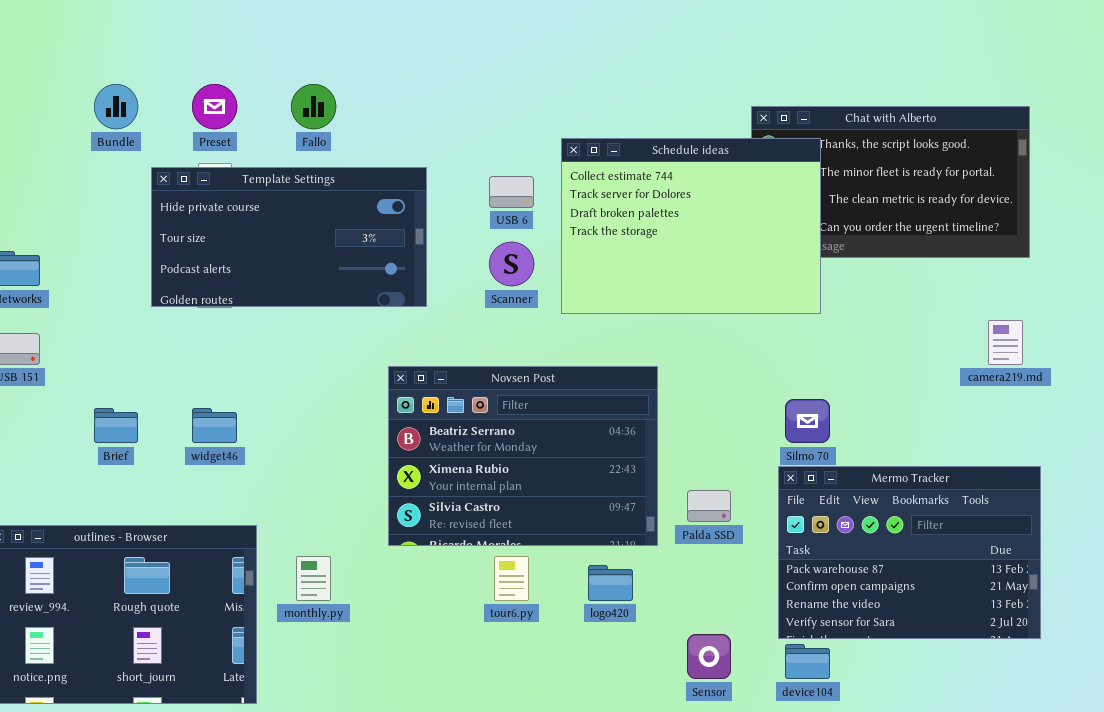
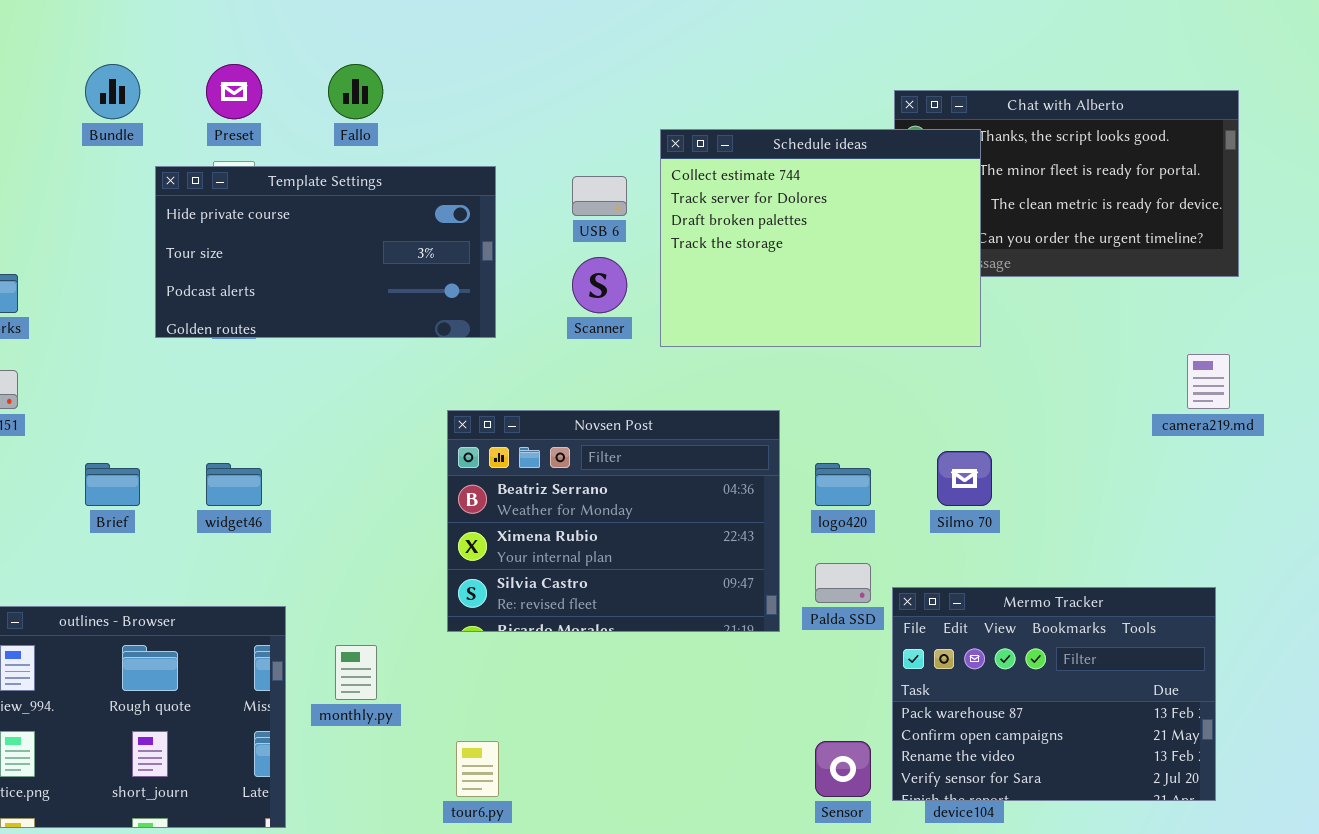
Mermo Tracker: [778,466,1041,639] -> [892,587,1216,801], moved
tour6.py: [494,556,529,601] -> [456,741,499,797], moved
logo420: [588,565,633,601] -> [815,463,871,506], moved

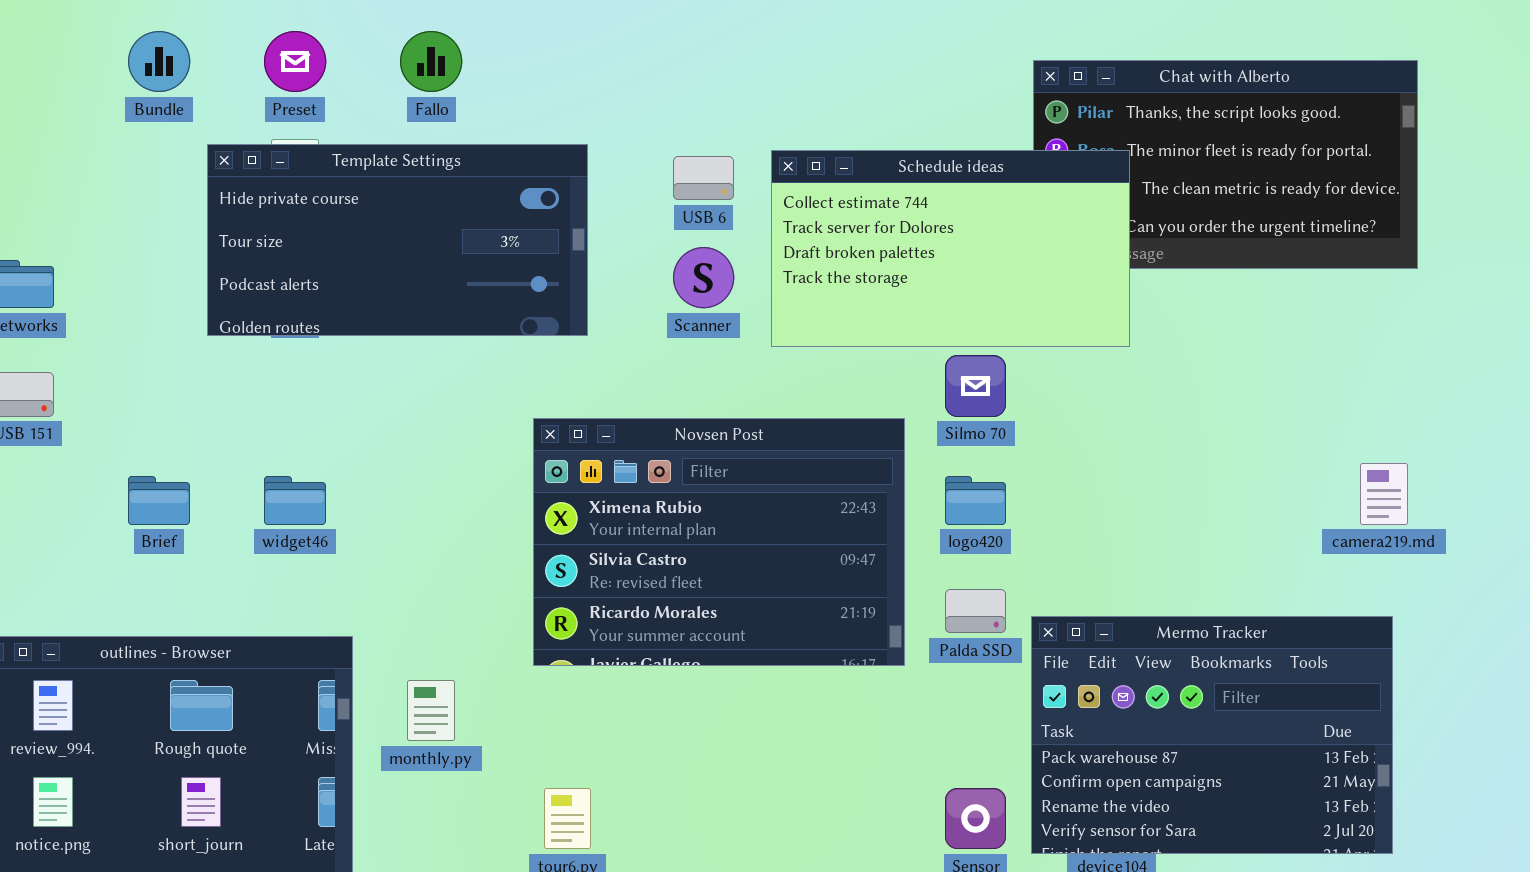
Schedule ideas: [660,129,981,347] -> [771,150,1130,347], resized
camera219.md: [1187,354,1230,409] -> [1360,463,1408,525], moved
Novsen Post: [447,410,780,632] -> [533,418,905,666], scrolled down 1 row
Silmo 70: [937,451,992,506] -> [945,355,1006,417], moved

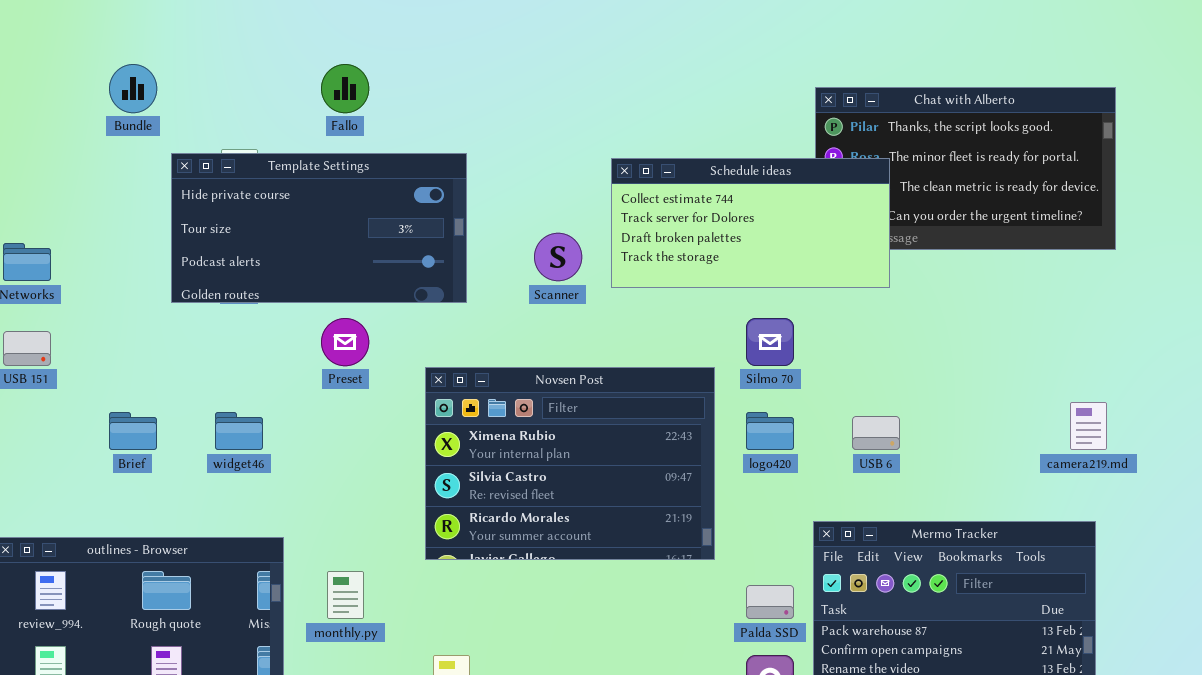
Preset: [264,31,326,92] -> [321,318,369,366], moved
Schedule ideas: [771,150,1130,347] -> [611,158,890,288], resized
USB 6: [673,156,734,200] -> [852,416,900,450], moved
Palda SSD: [945,589,1006,633] -> [746,585,794,619], moved

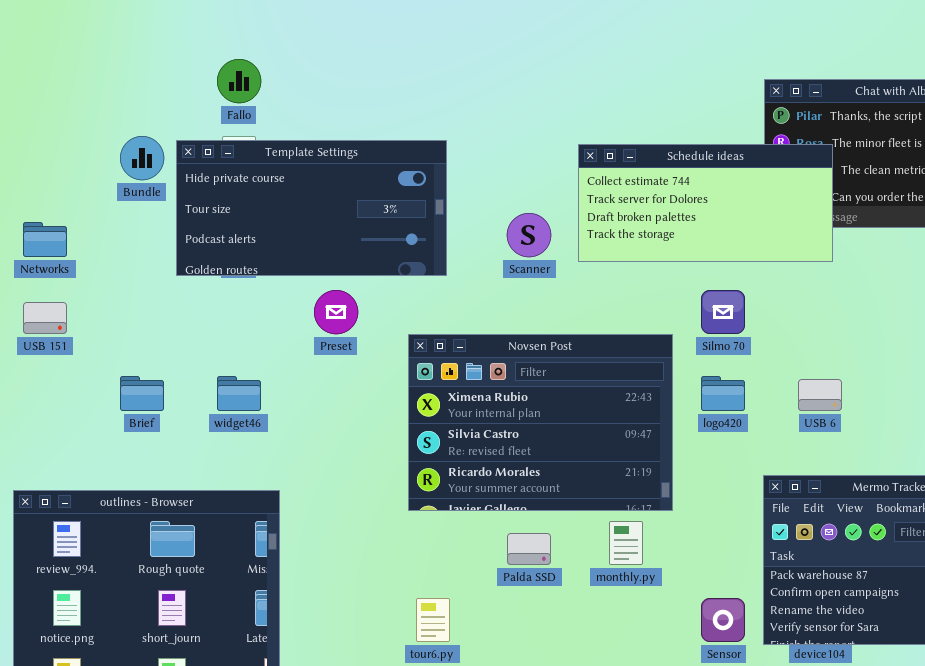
Bundle: [109,64,157,113] -> [120,136,164,180], moved
Fallo: [321,64,369,113] -> [217,59,261,103], moved
monthly.py: [327,571,364,619] -> [609,521,643,565], moved
Palda SSD: [746,585,794,619] -> [507,533,551,565], moved

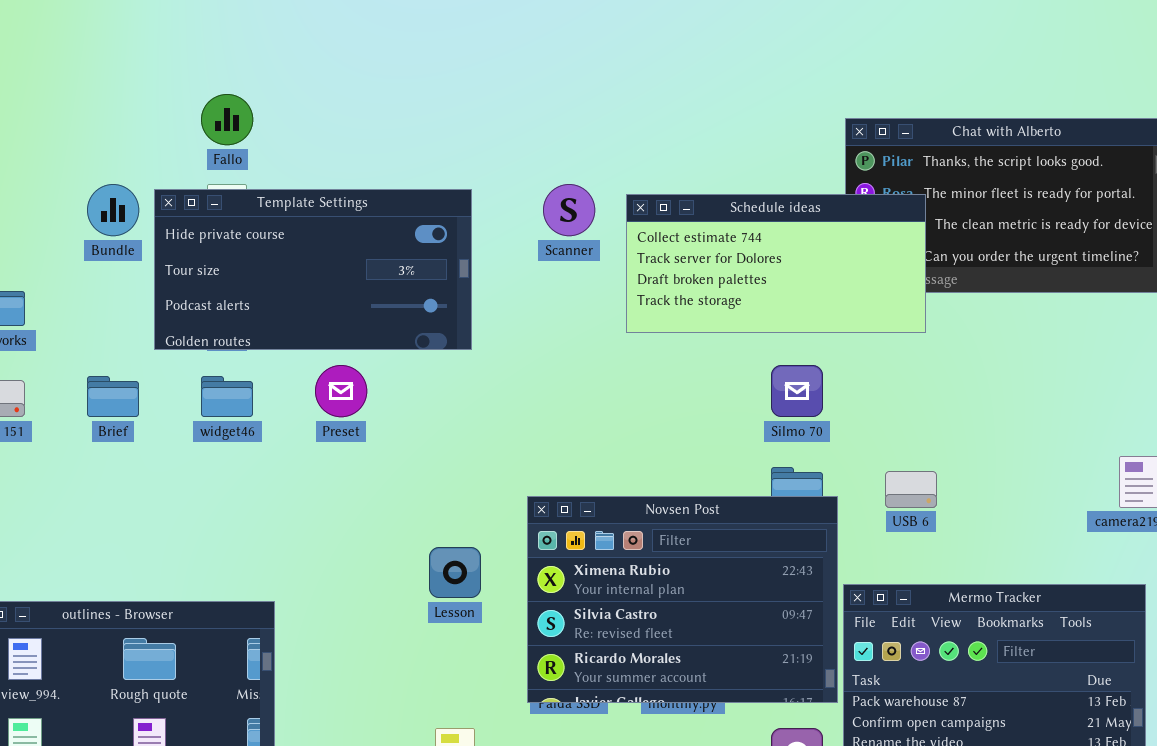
Scanner: [507,213,551,257] -> [543,184,595,236], moved
Novsen Post: [408,334,673,511] -> [527,496,838,703], moved
Brief: [120,376,164,411] -> [87,376,139,417], moved
widget46: [217,376,261,411] -> [201,376,253,417], moved

